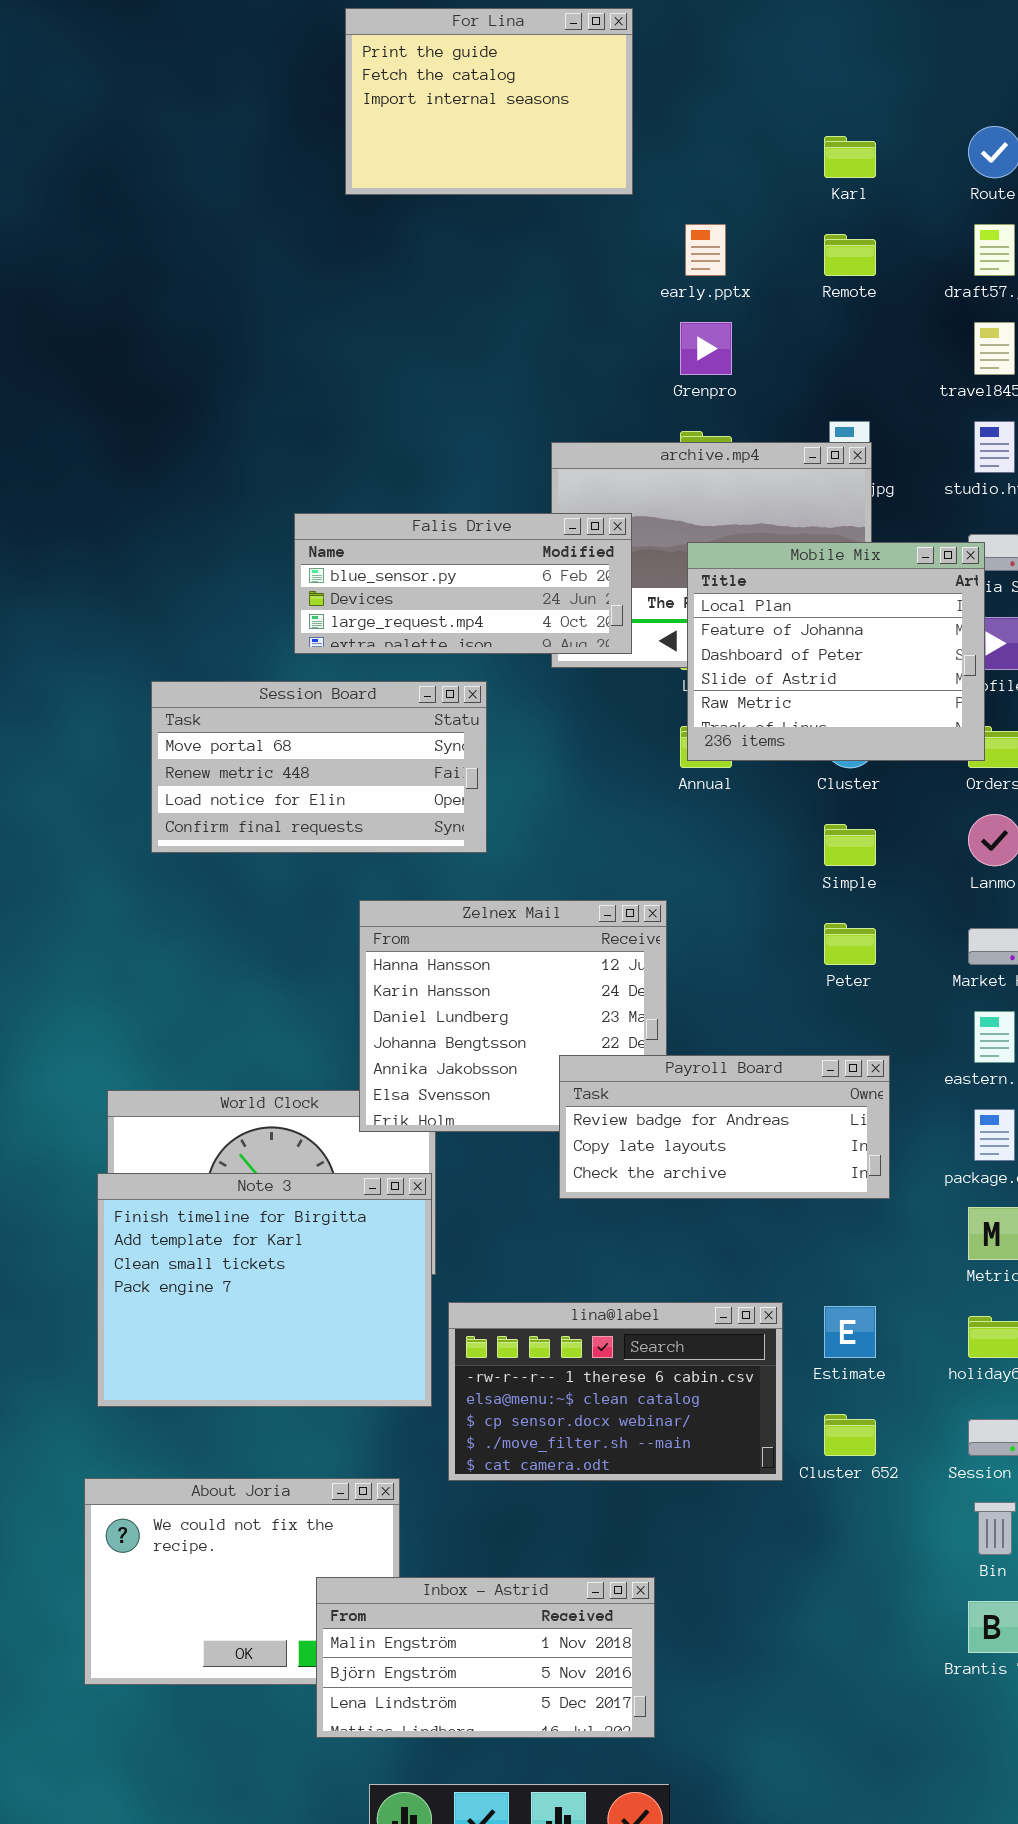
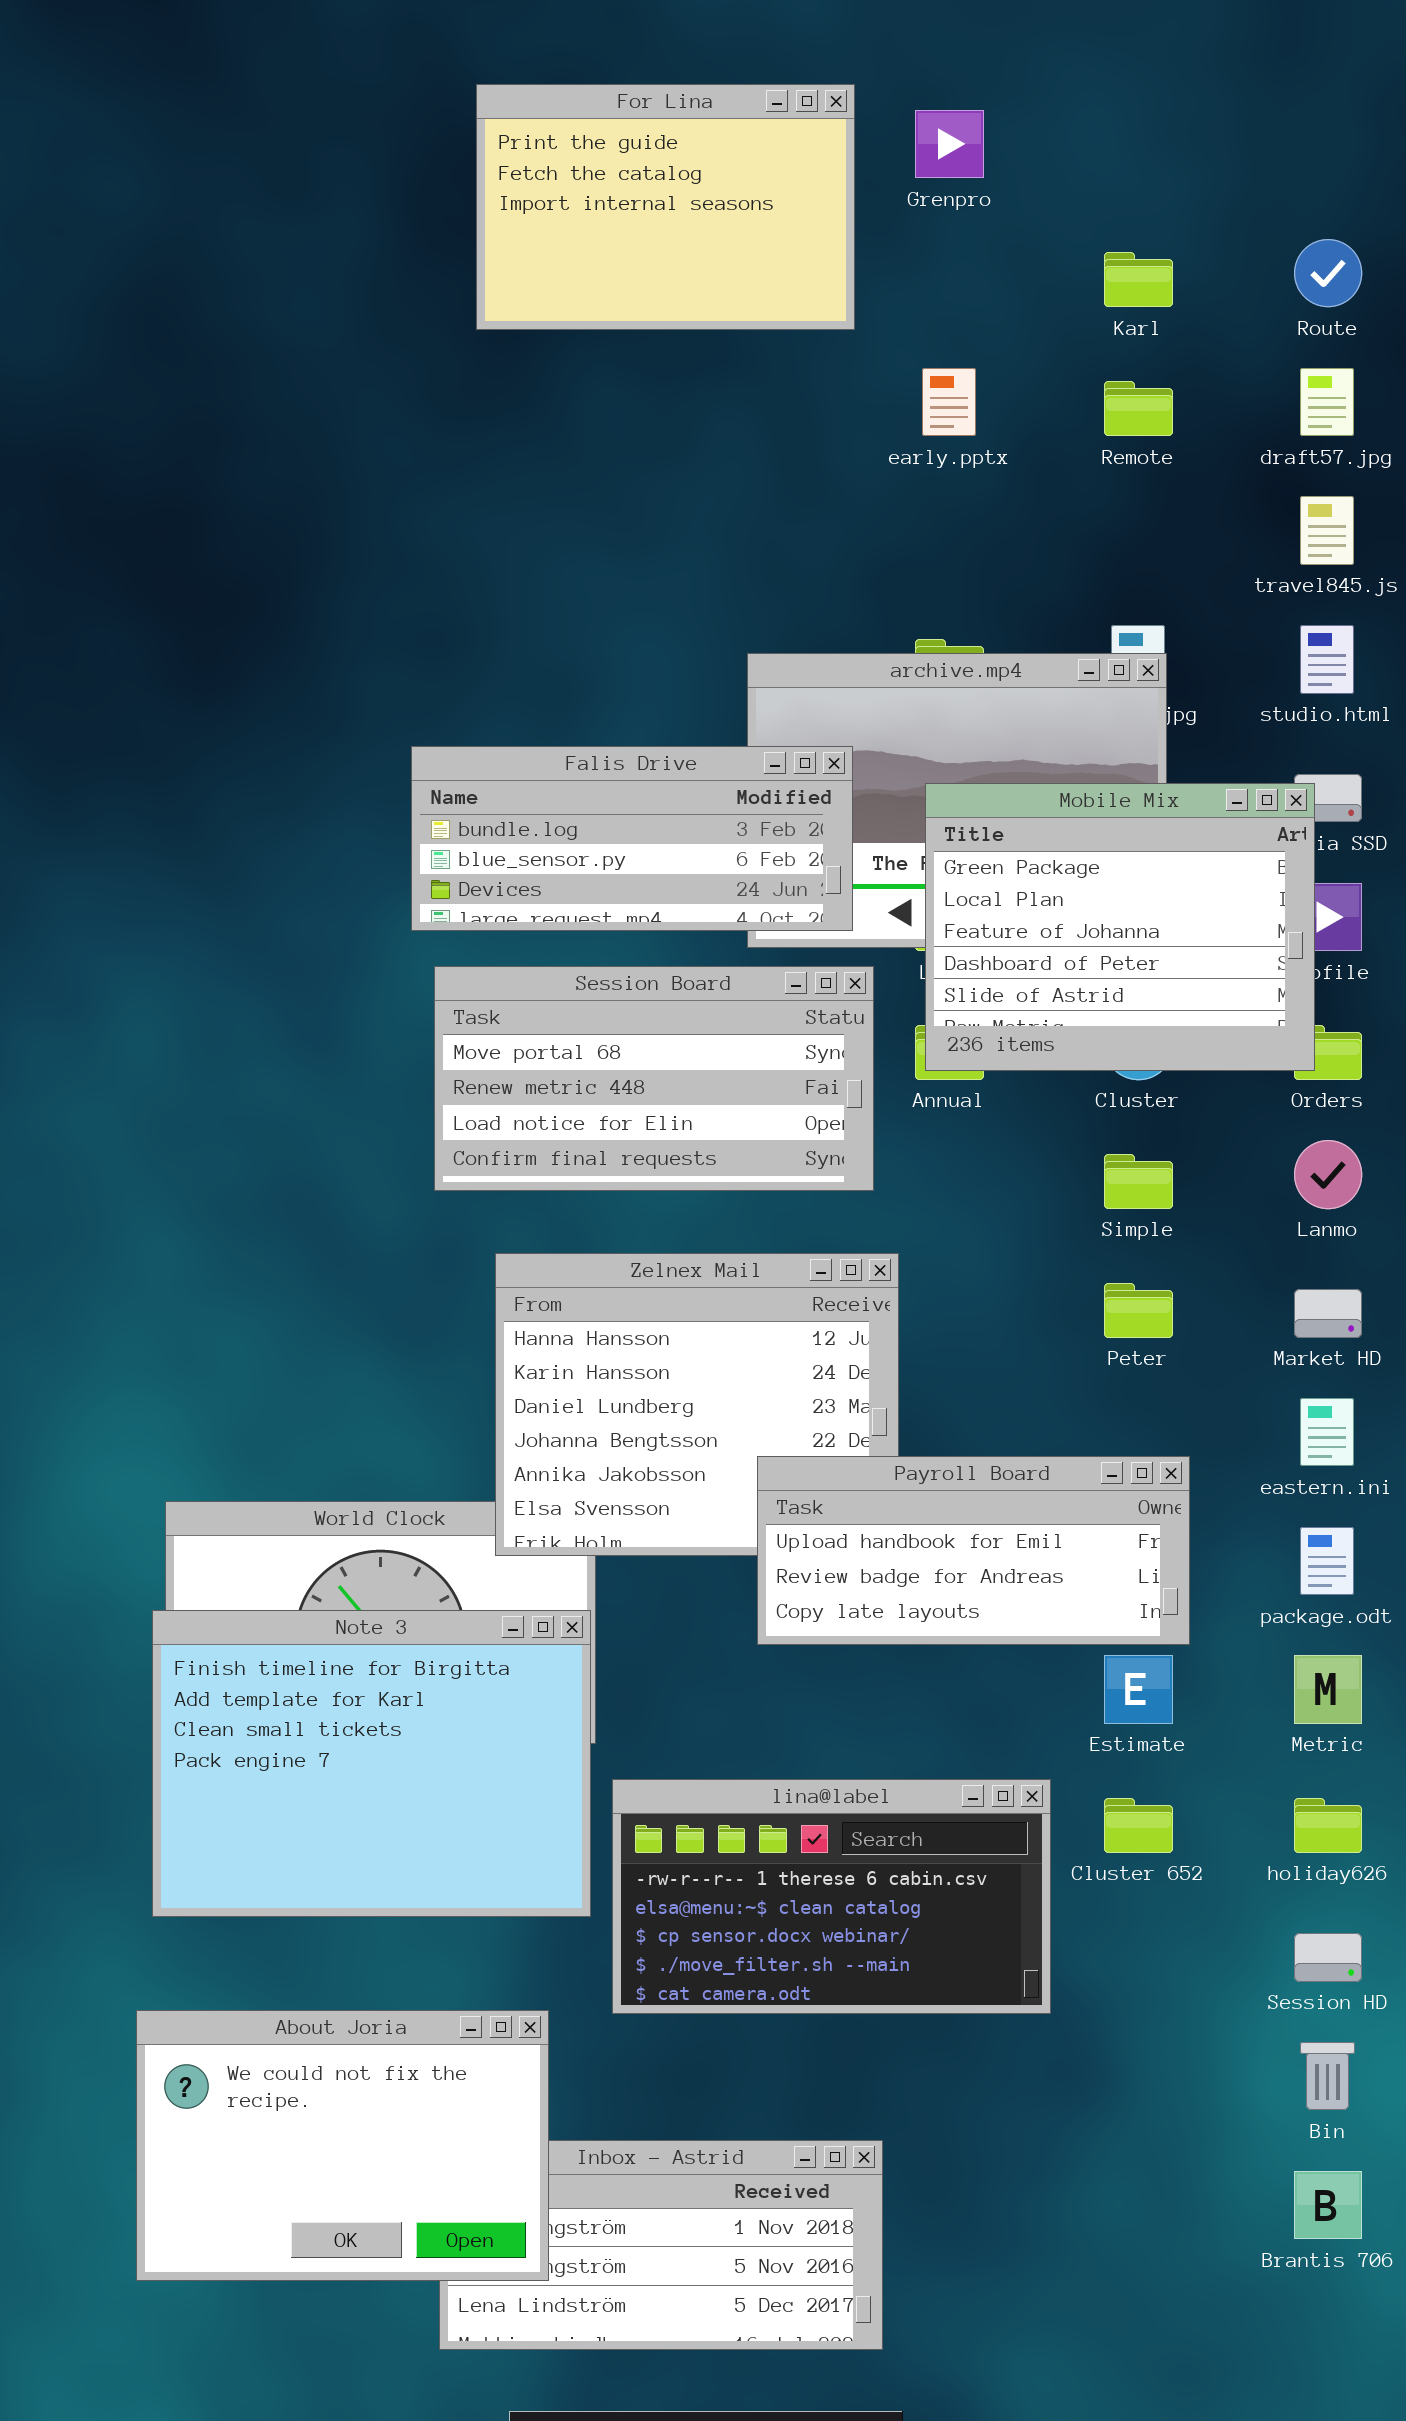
Grenpro: [680,322,732,375] -> [915,110,984,178], moved
Falis Drive: [294,513,632,654] -> [411,746,853,931], scrolled up 1 row
Mobile Mix: [687,542,985,761] -> [925,783,1315,1071], scrolled up 1 row
Session Board: [151,681,487,853] -> [434,966,874,1191], moved
Payroll Board: [559,1055,890,1199] -> [757,1456,1190,1645], scrolled up 1 row
Estimate: [824,1306,876,1358] -> [1104,1655,1173,1724], moved
Cluster 652: [824,1414,876,1456] -> [1104,1798,1173,1853], moved
About Joria: [84,1478,400,1685] -> [136,2010,549,2281], raised

